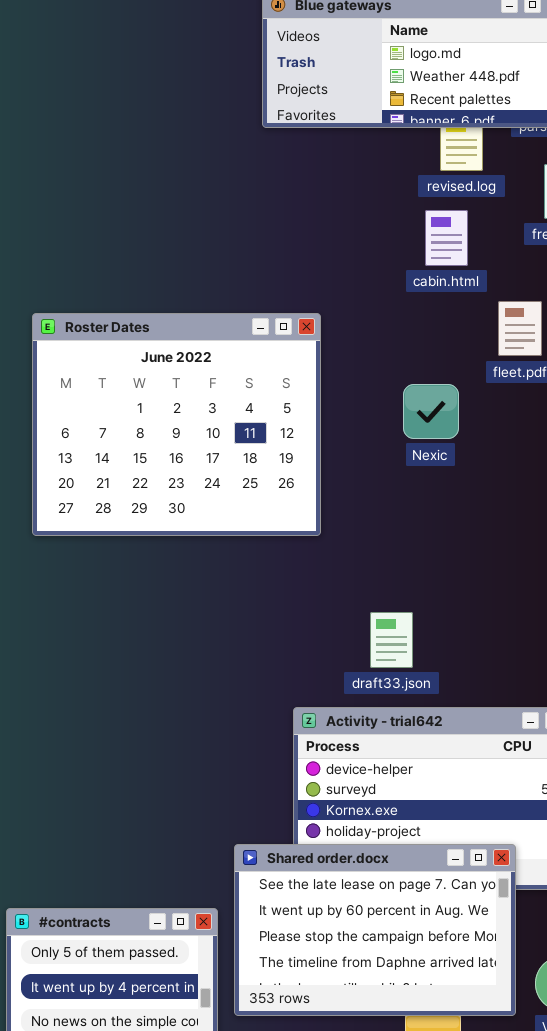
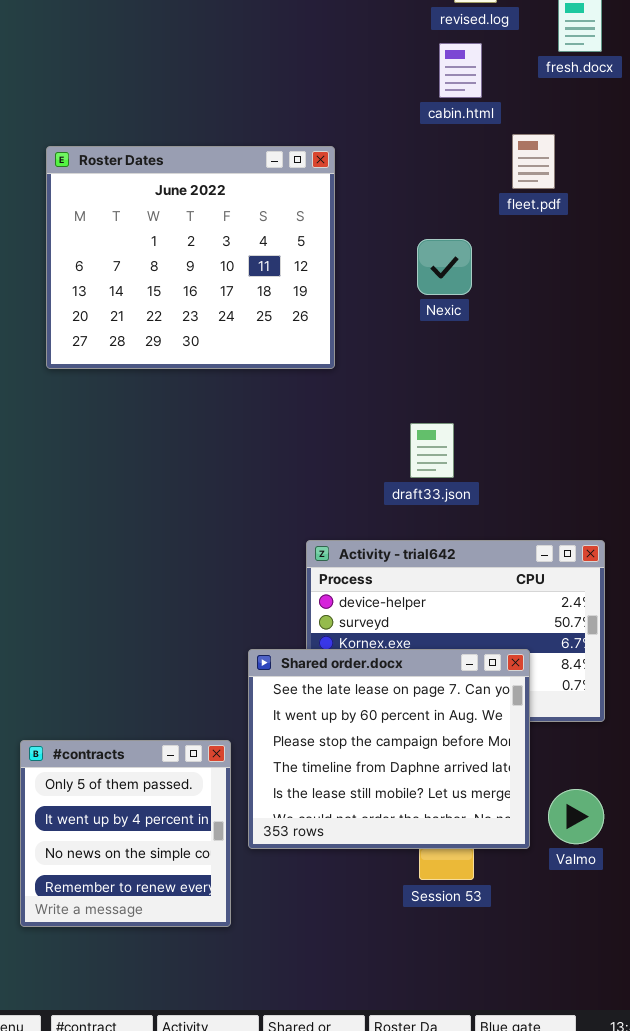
Nexic: [403,384,459,439] -> [417,239,472,295], moved
draft33.json: [370,612,413,668] -> [410,423,454,478], moved
Shared order.docx: [234,844,516,1016] -> [248,649,530,849], resized

